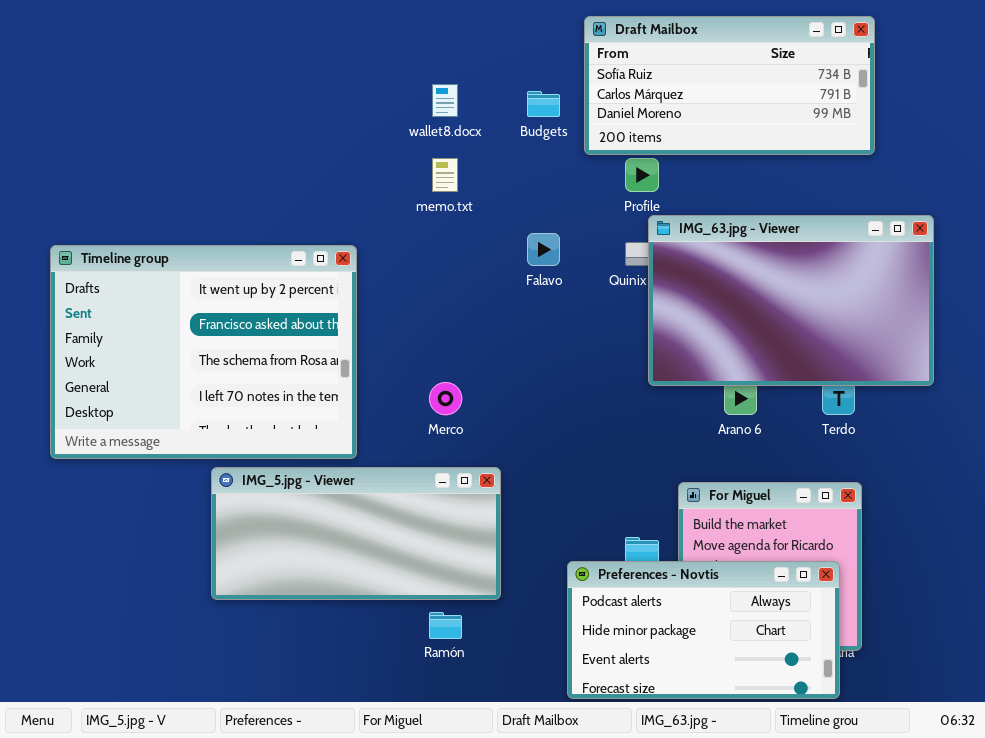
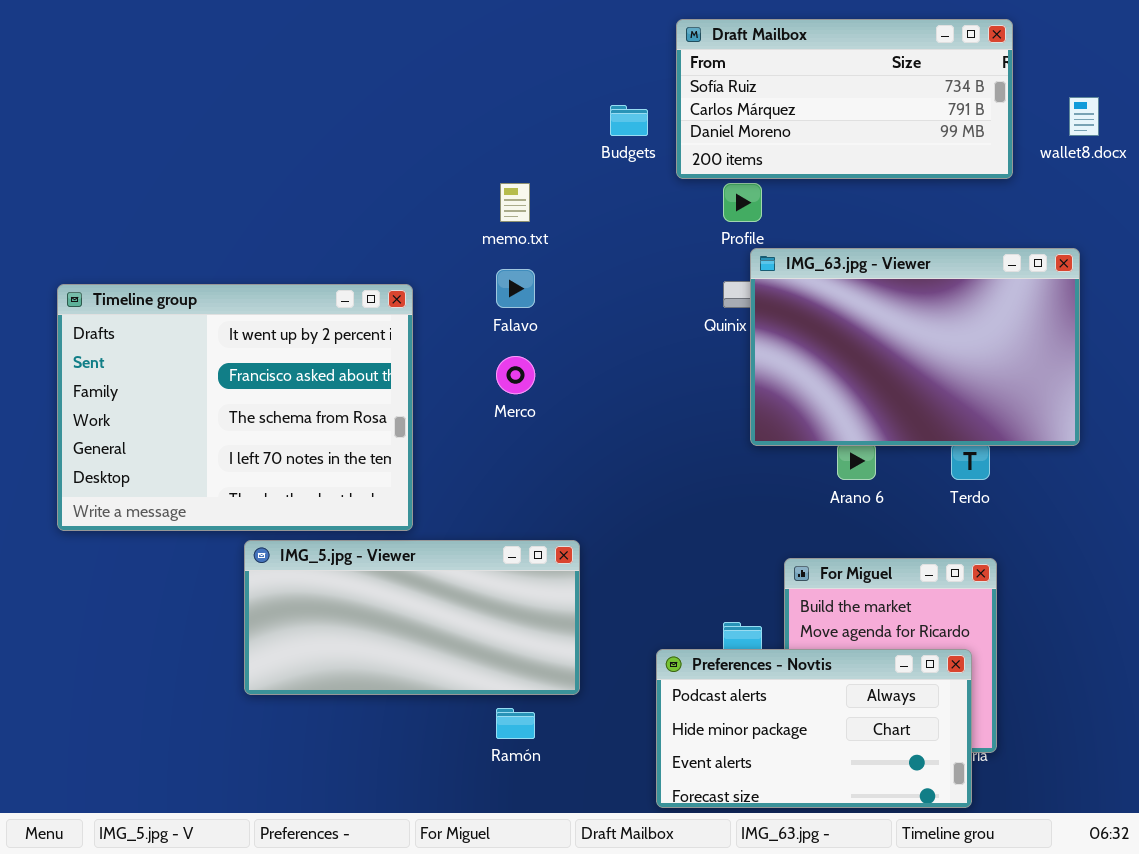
wallet8.docx: [432,84,458,117] -> [1069,97,1099,136], moved
Falavo: [527,233,560,266] -> [496,269,535,308], moved
Merco: [429,382,462,415] -> [496,356,535,394], moved

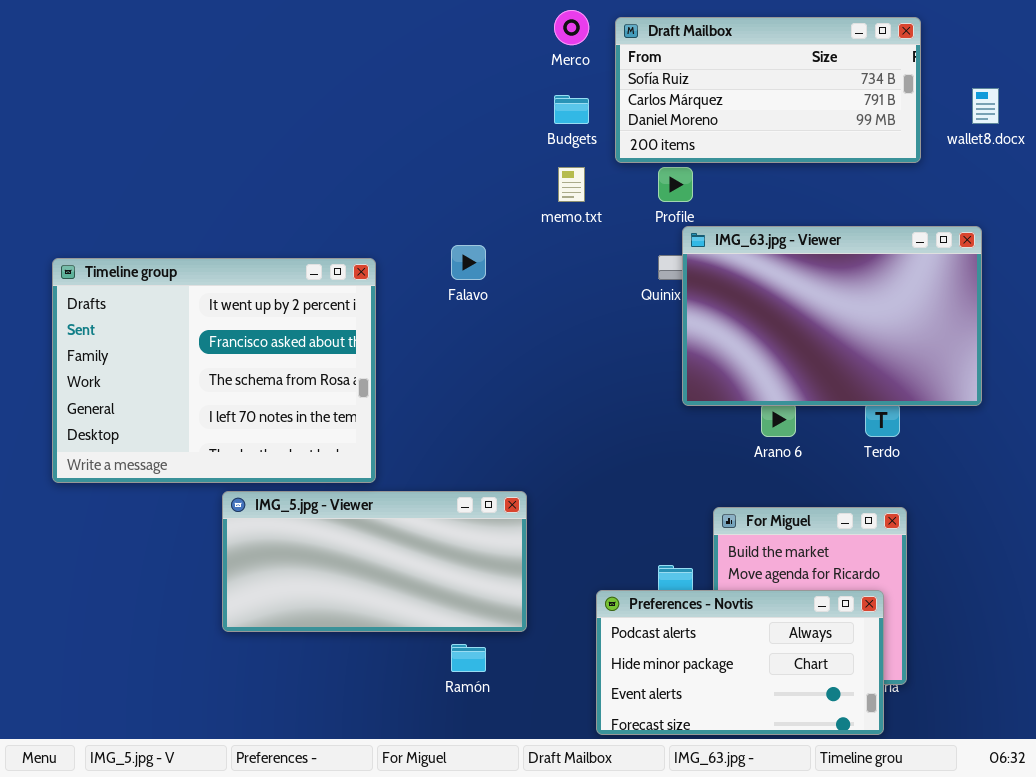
memo.txt: [500,183,530,222] -> [558,167,585,202], moved
Merco: [496,356,535,394] -> [554,10,589,45], moved

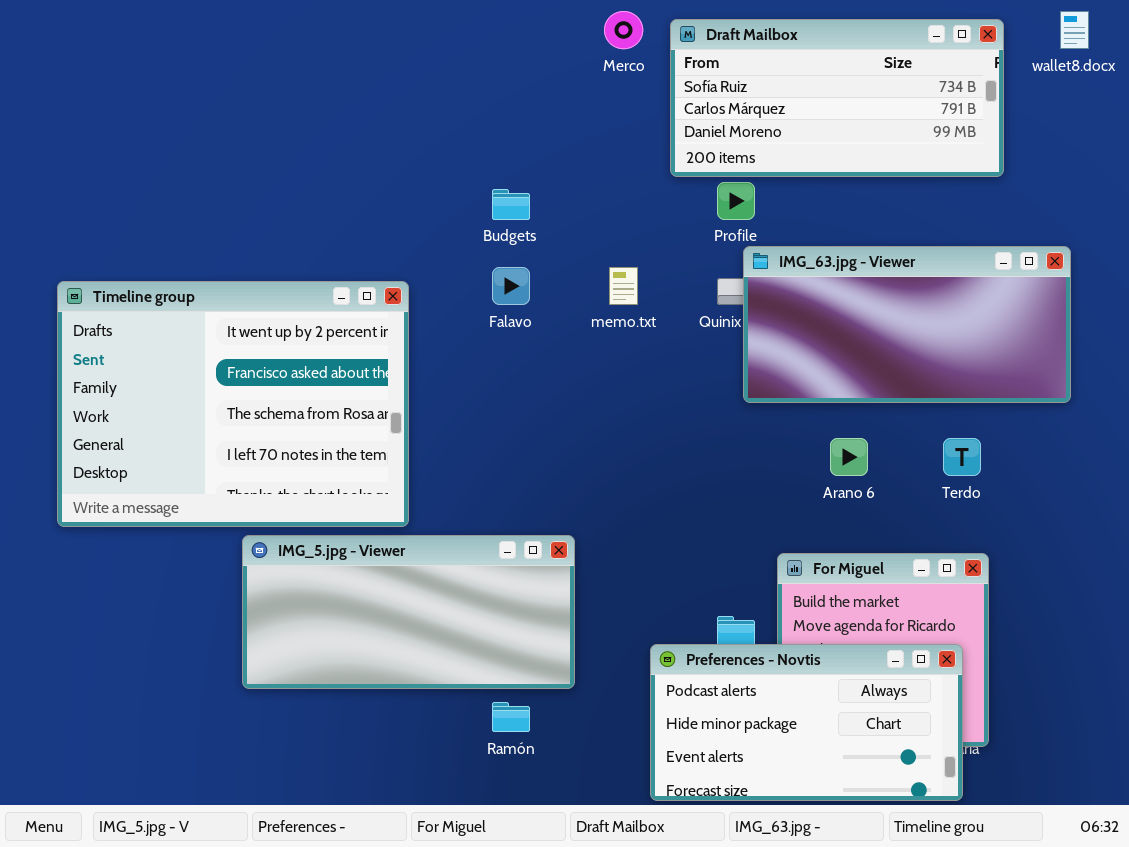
wallet8.docx: [972,88,999,124] -> [1060,11,1089,49], moved
Budgets: [554,95,589,124] -> [492,189,530,220], moved
memo.txt: [558,167,585,202] -> [609,267,638,305], moved
IMG_63.jpg - Viewer: [682,226,982,406] -> [743,246,1071,403], resized

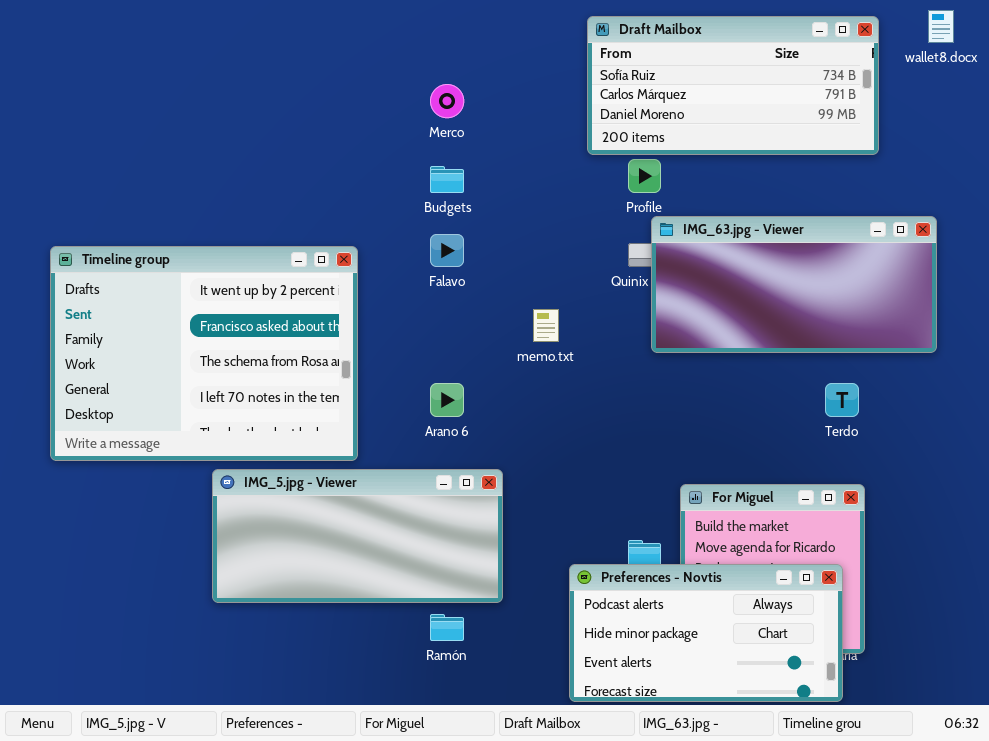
Merco: [604,11,643,49] -> [430,84,464,118], moved
memo.txt: [609,267,638,305] -> [533,309,559,342], moved
Arano 6: [830,438,868,476] -> [430,383,464,417], moved

